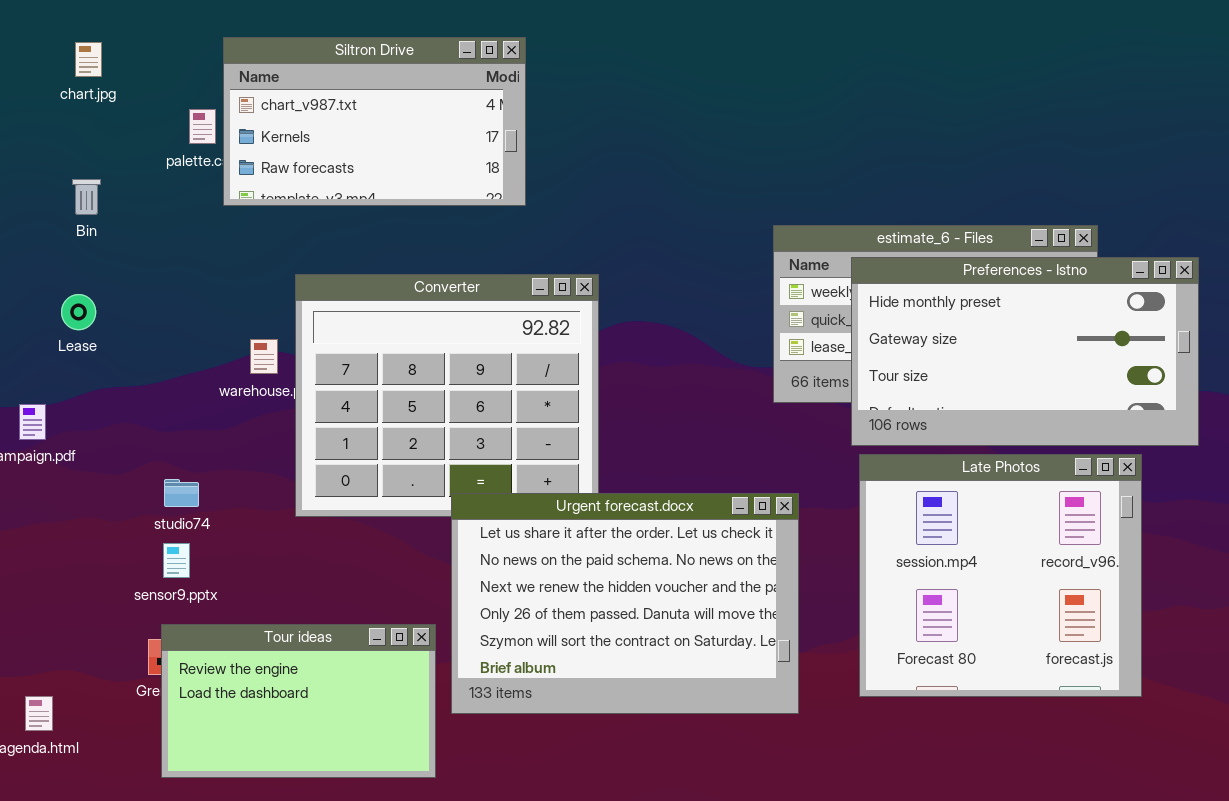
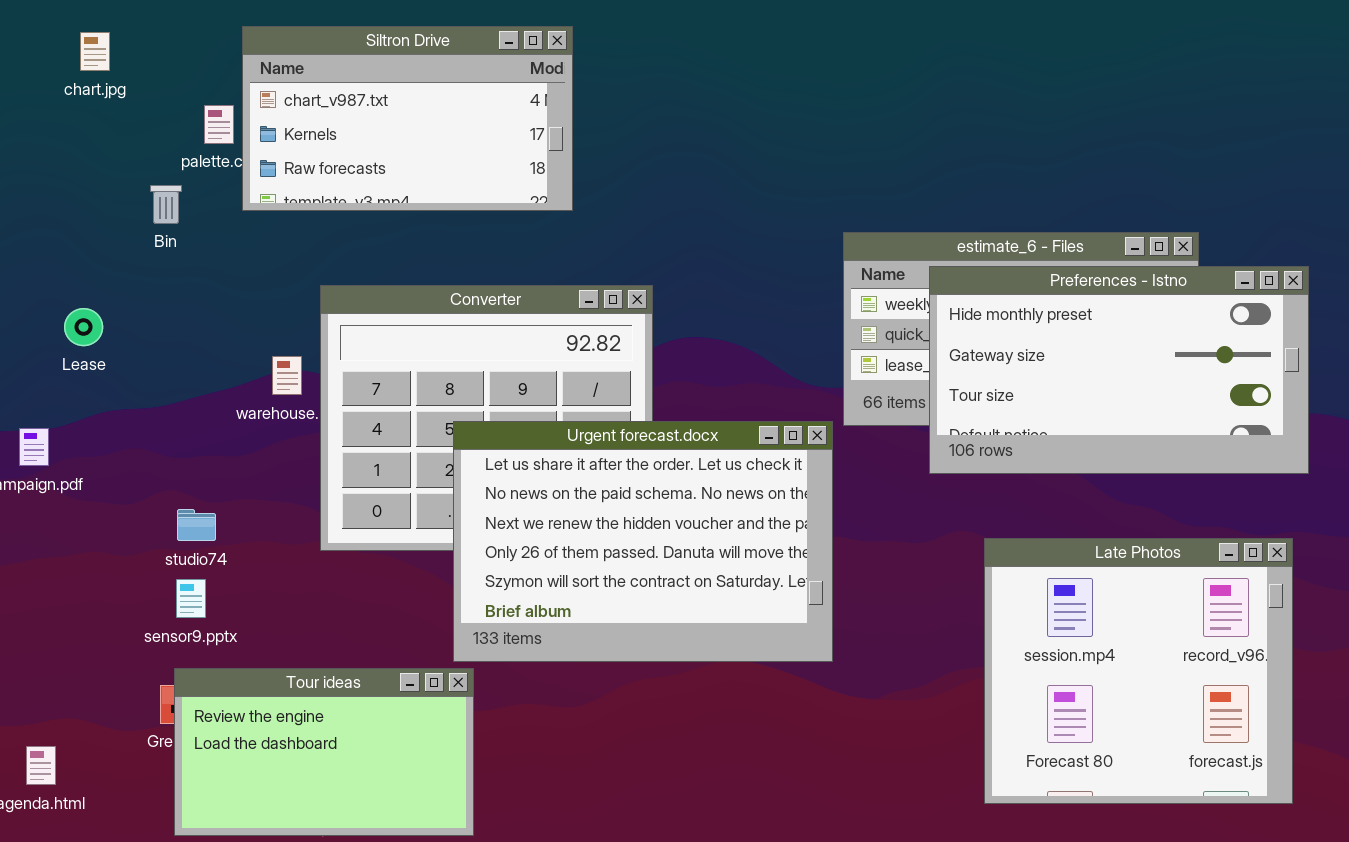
Bin: [72,179,101,215] -> [150,185,182,224], moved
Late Photos: [859,454,1142,697] -> [984,538,1293,804], moved
Urgent forecast.docx: [451,493,799,714] -> [453,421,833,662], moved

